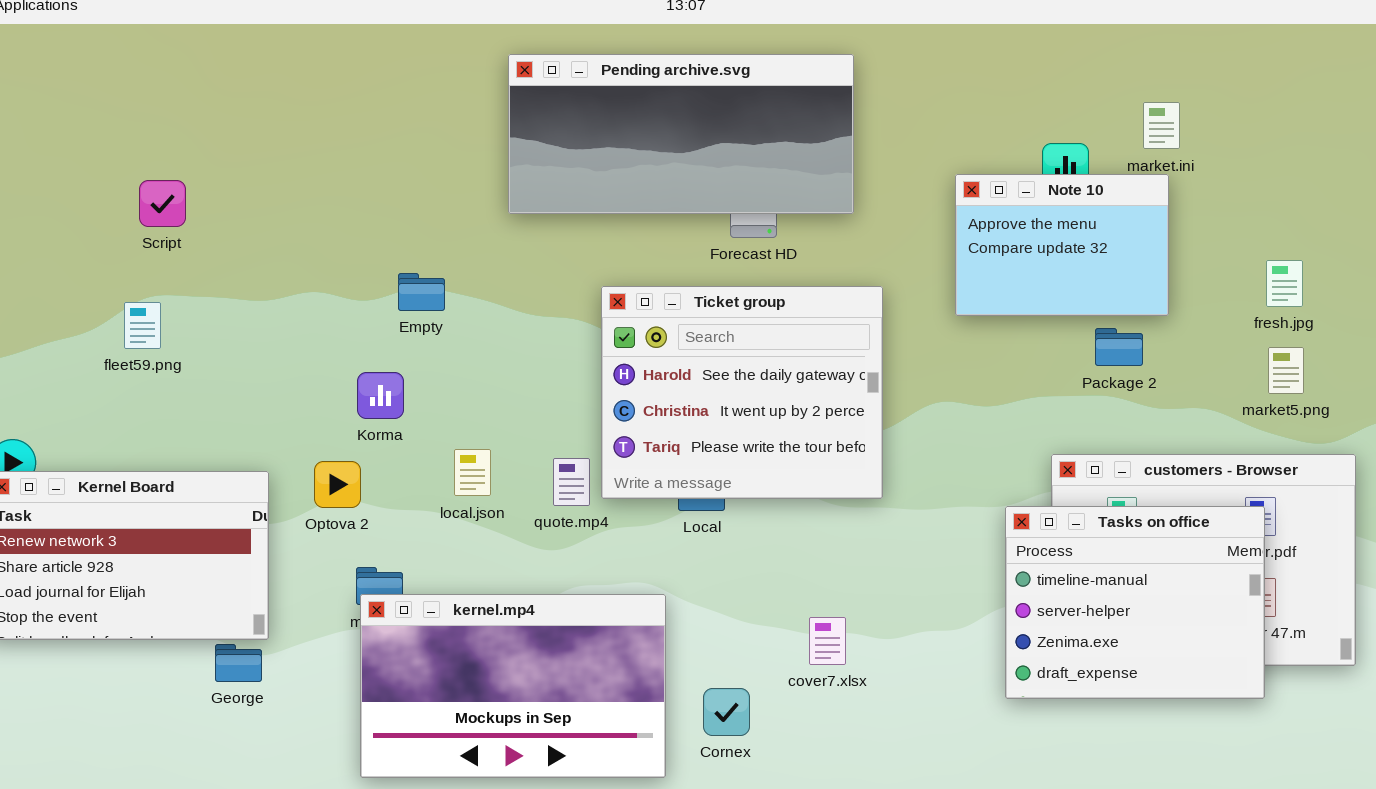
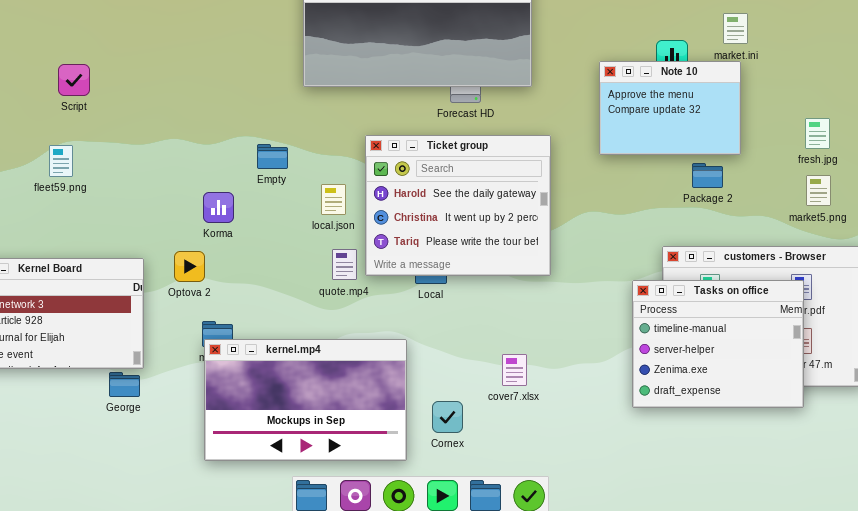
Empty: [398,273,445,311] -> [257,144,288,169], moved
local.json: [454,449,491,496] -> [321,184,346,215], moved

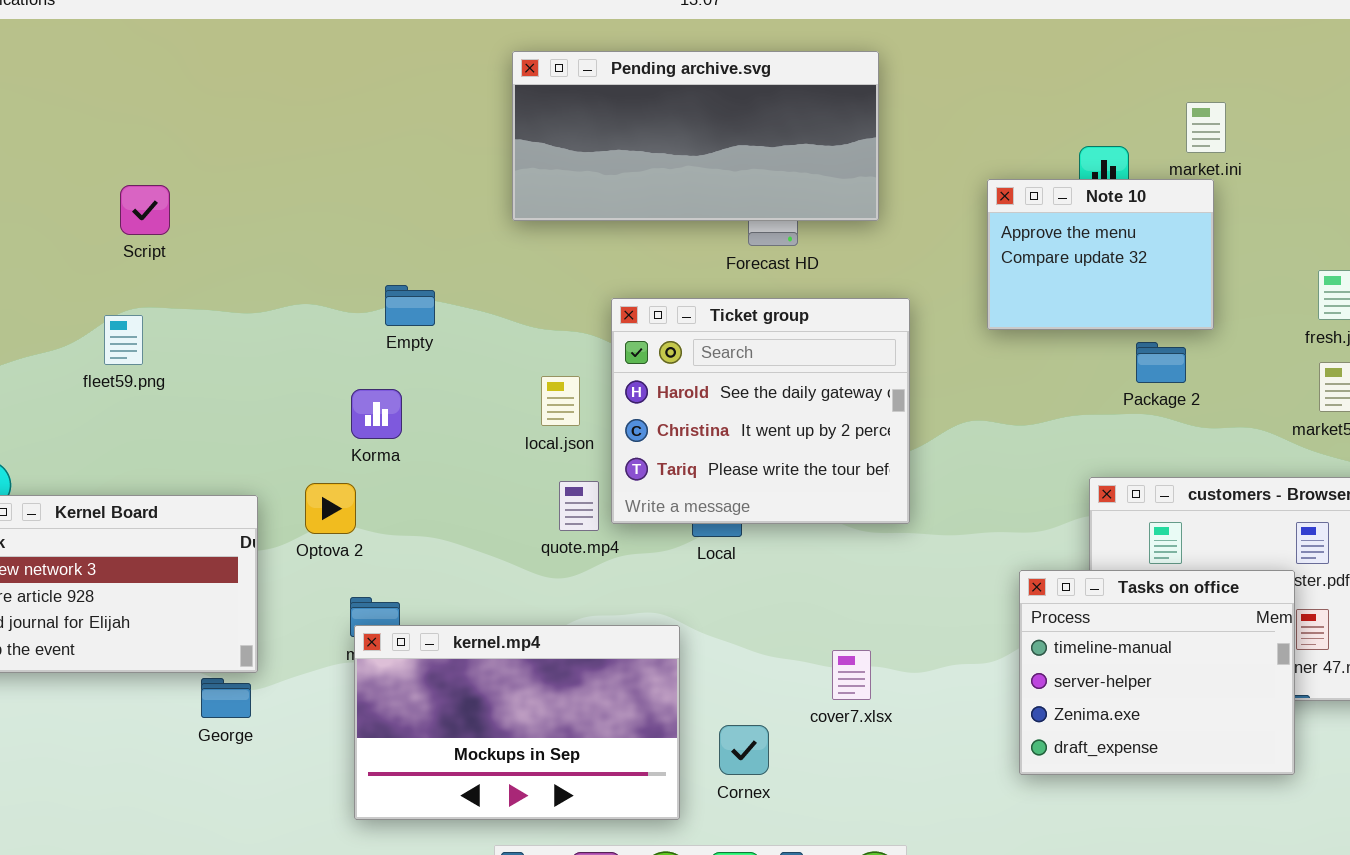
Empty: [257,144,288,169] -> [385,285,435,326], moved
Tasks on office: [632,280,804,408] -> [1019,570,1295,775], moved

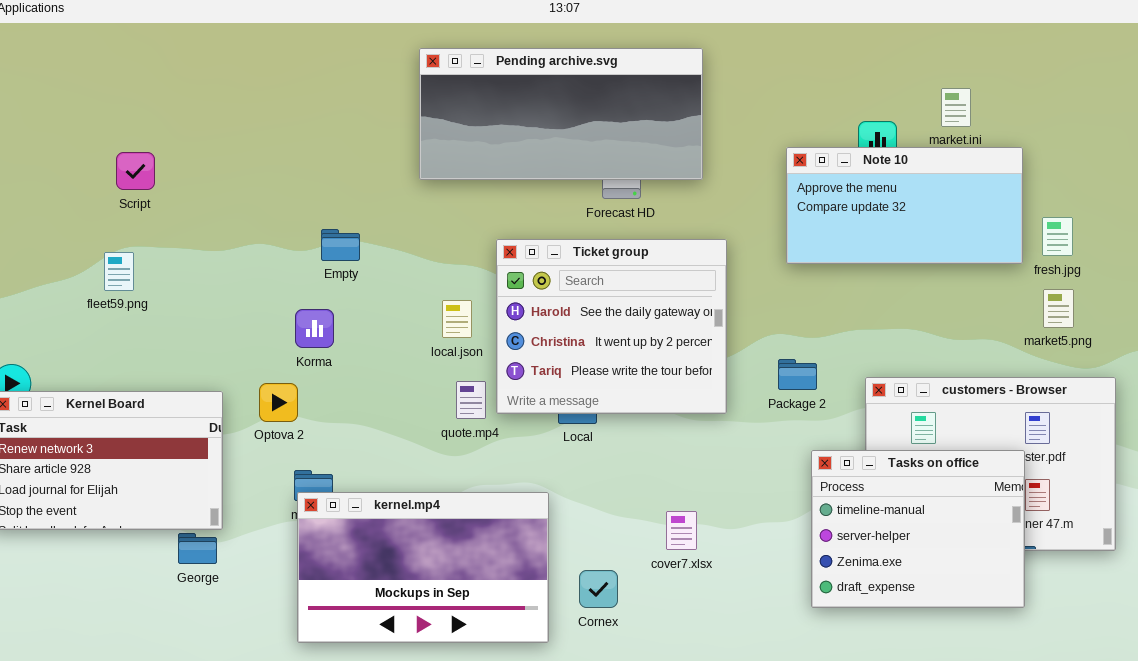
Note 10: [987,179,1214,330] -> [786,147,1023,264], resized
Package 2: [1136,342,1186,383] -> [778,359,817,390], moved

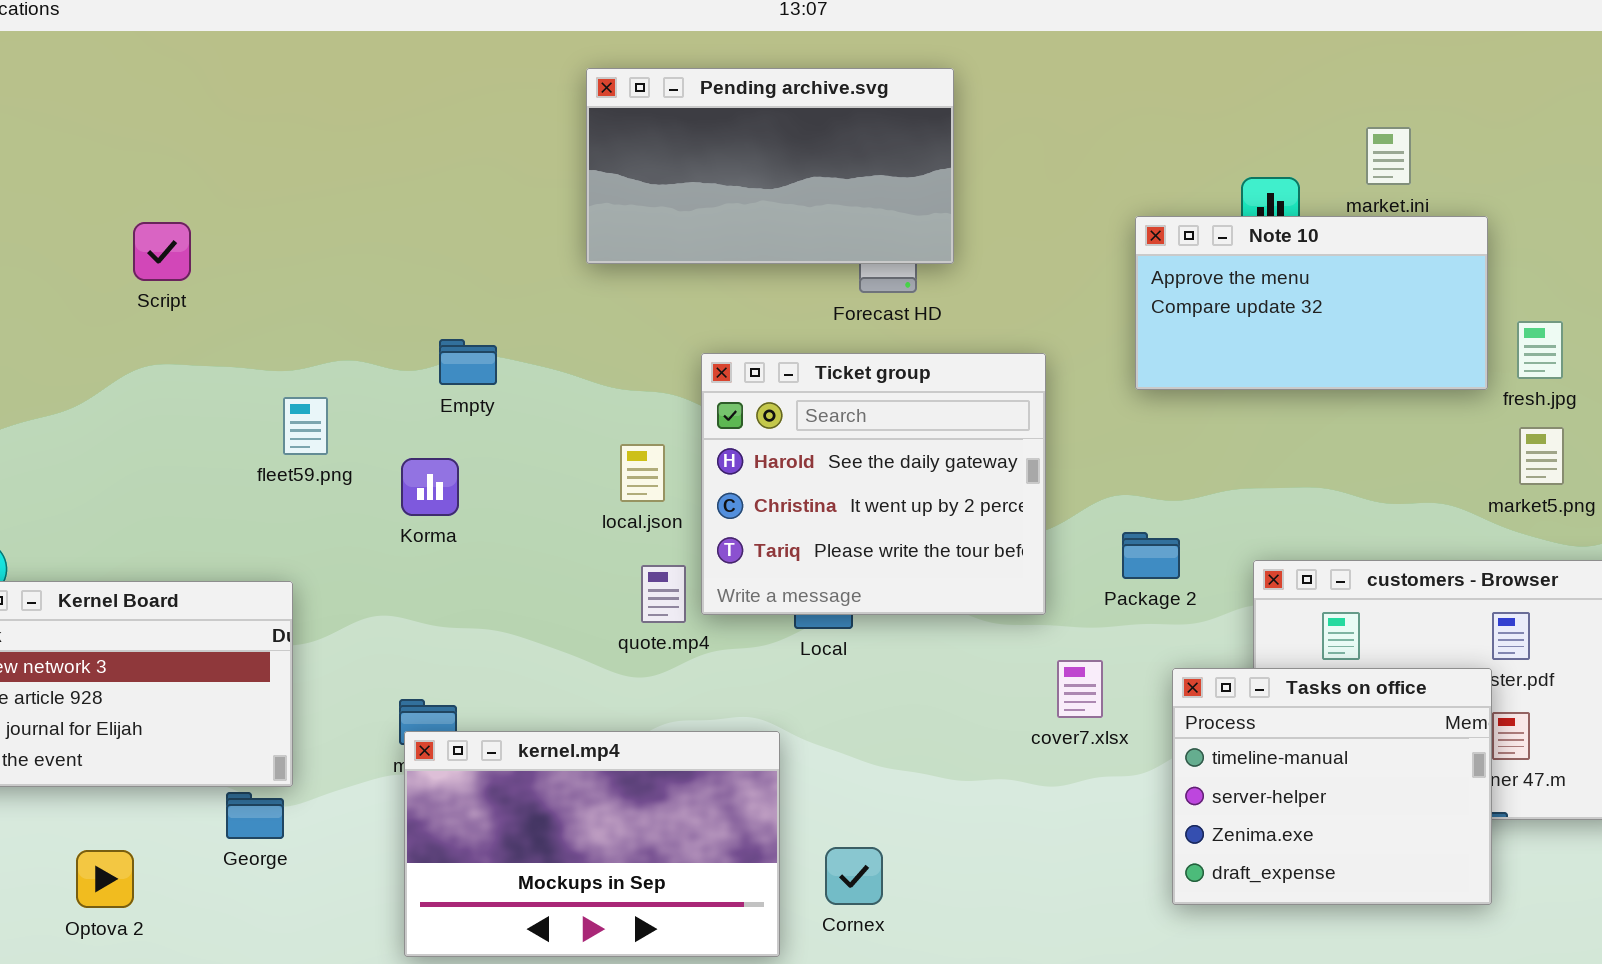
Pending archive.svg: [419,48,703,180] -> [586,68,954,264], resized
fleet59.png: [104,252,134,291] -> [283,397,328,455], moved
Optova 2: [259,383,298,422] -> [76,850,134,908], moved
cover7.xlsx: [666,511,697,550] -> [1057,660,1103,718], moved

